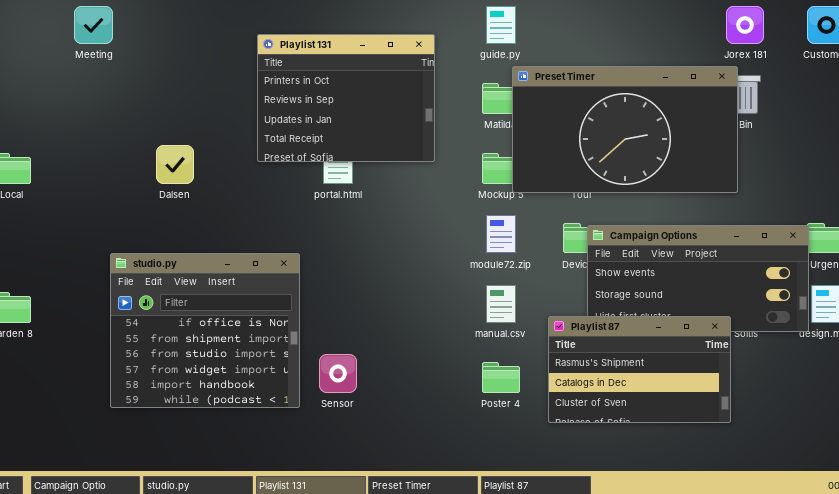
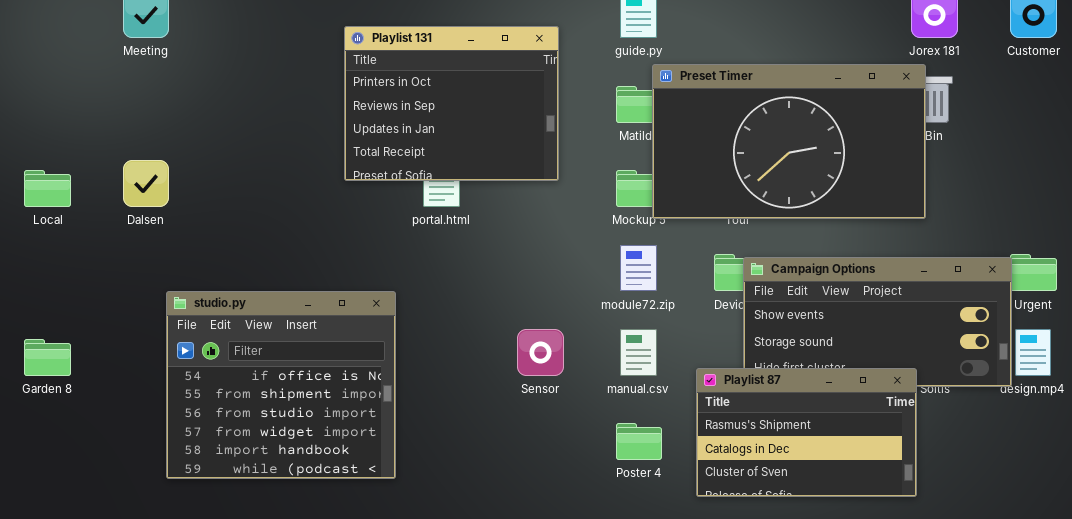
Dalsen: [156,145,194,184] -> [123,160,169,207], moved
Sensor: [319,354,357,393] -> [517,329,564,376], moved

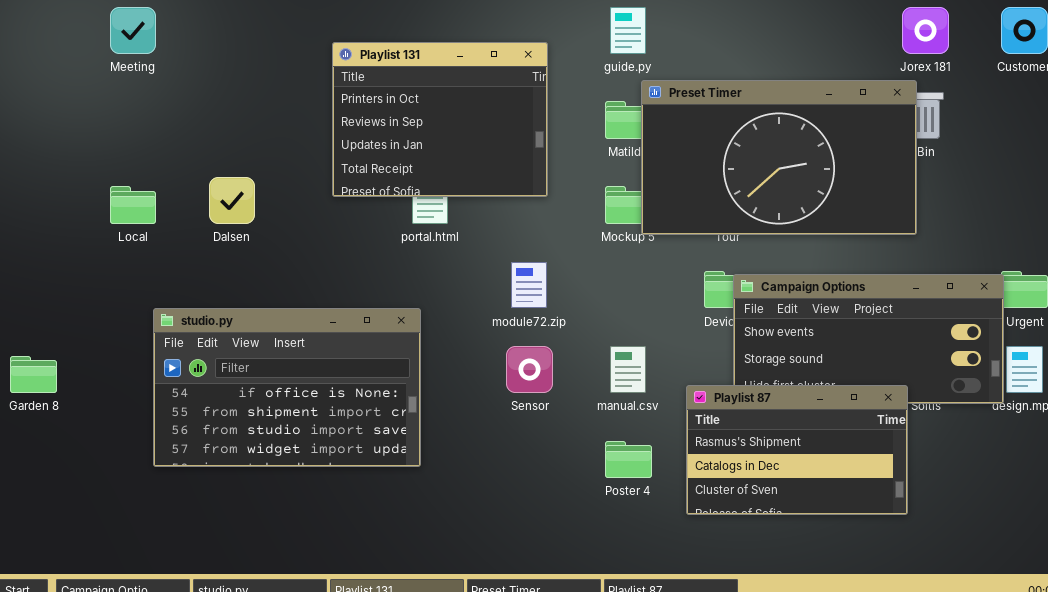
Dalsen: [123,160,169,207] -> [209,177,255,224], moved
Local: [24,170,71,207] -> [110,186,156,224], moved
module72.zip: [620,245,657,291] -> [511,262,547,308], moved
studio.py: [166,291,396,479] -> [153,308,421,467], resized

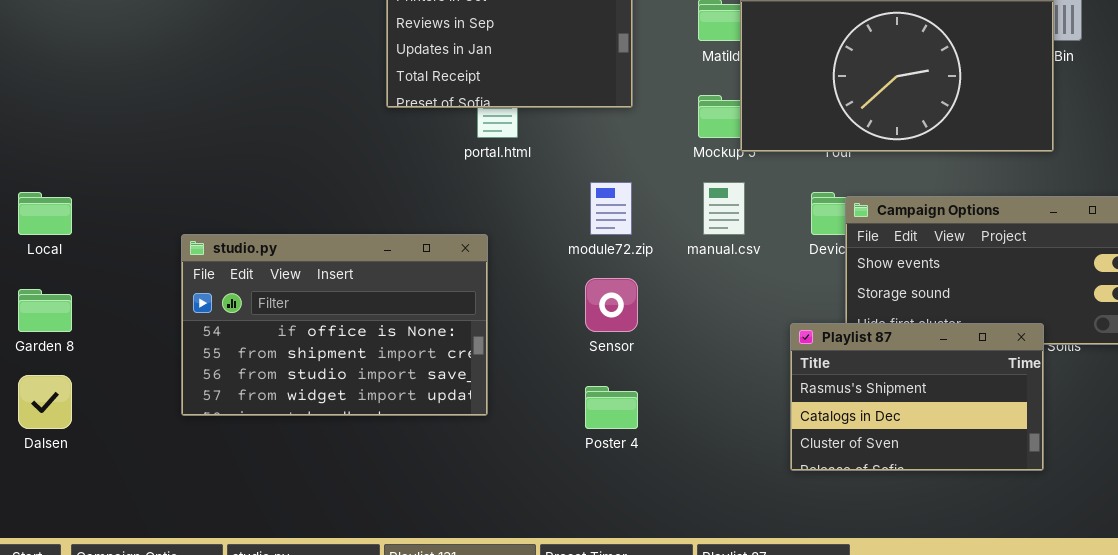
Dalsen: [209,177,255,224] -> [18,375,72,429], moved
Local: [110,186,156,224] -> [18,192,72,235], moved
manual.csv: [610,346,646,393] -> [703,182,745,235], moved
Poster 4: [605,441,652,478] -> [585,386,638,429], moved

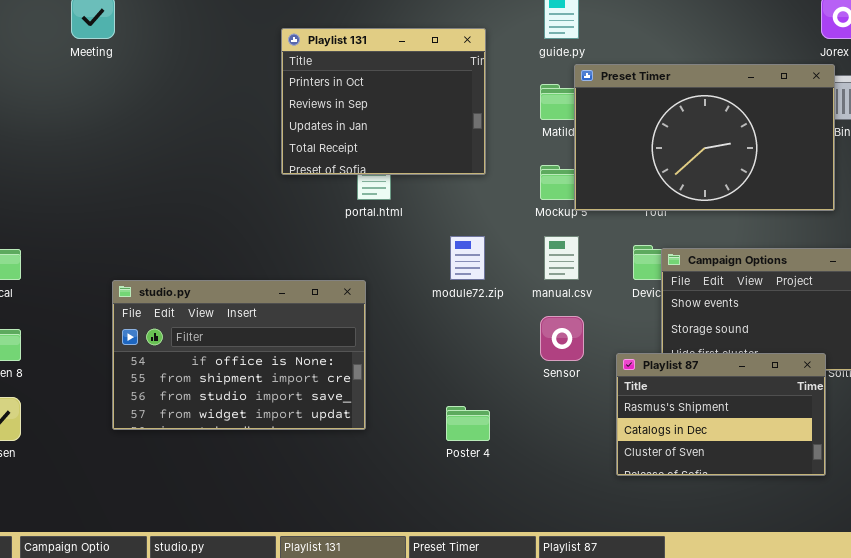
Sensor: [585,278,638,332] -> [540,316,584,361], moved

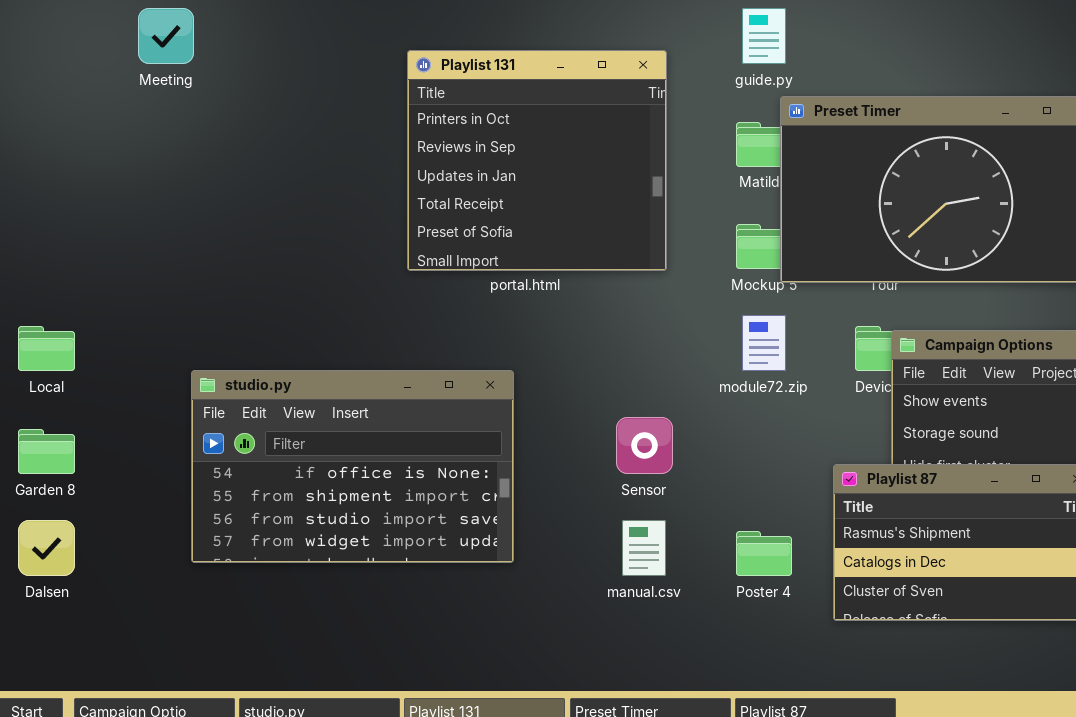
Playlist 131: [281,28,486,175] -> [407,50,667,271], resized
module72.zip: [450,236,485,280] -> [742,315,786,371], moved
manual.csv: [544,236,579,280] -> [622,520,666,576], moved
Sensor: [540,316,584,361] -> [616,417,673,474], moved
Poster 4: [446,406,490,441] -> [736,531,792,576], moved

